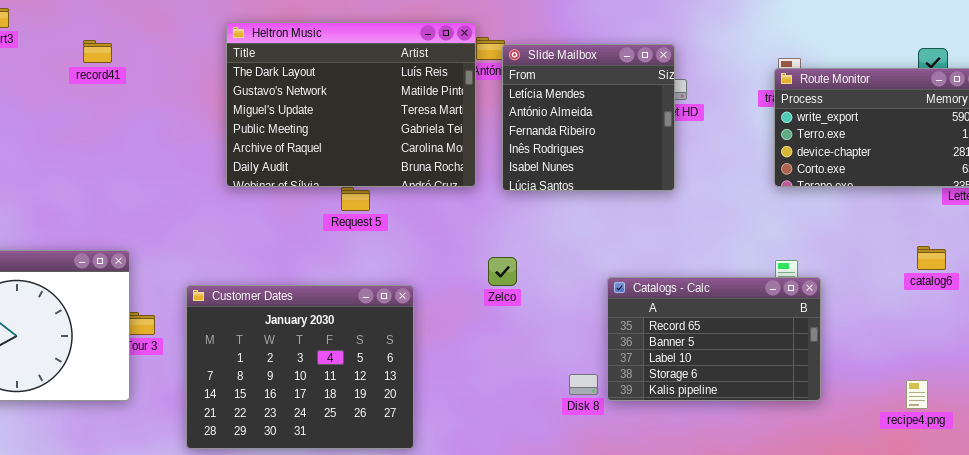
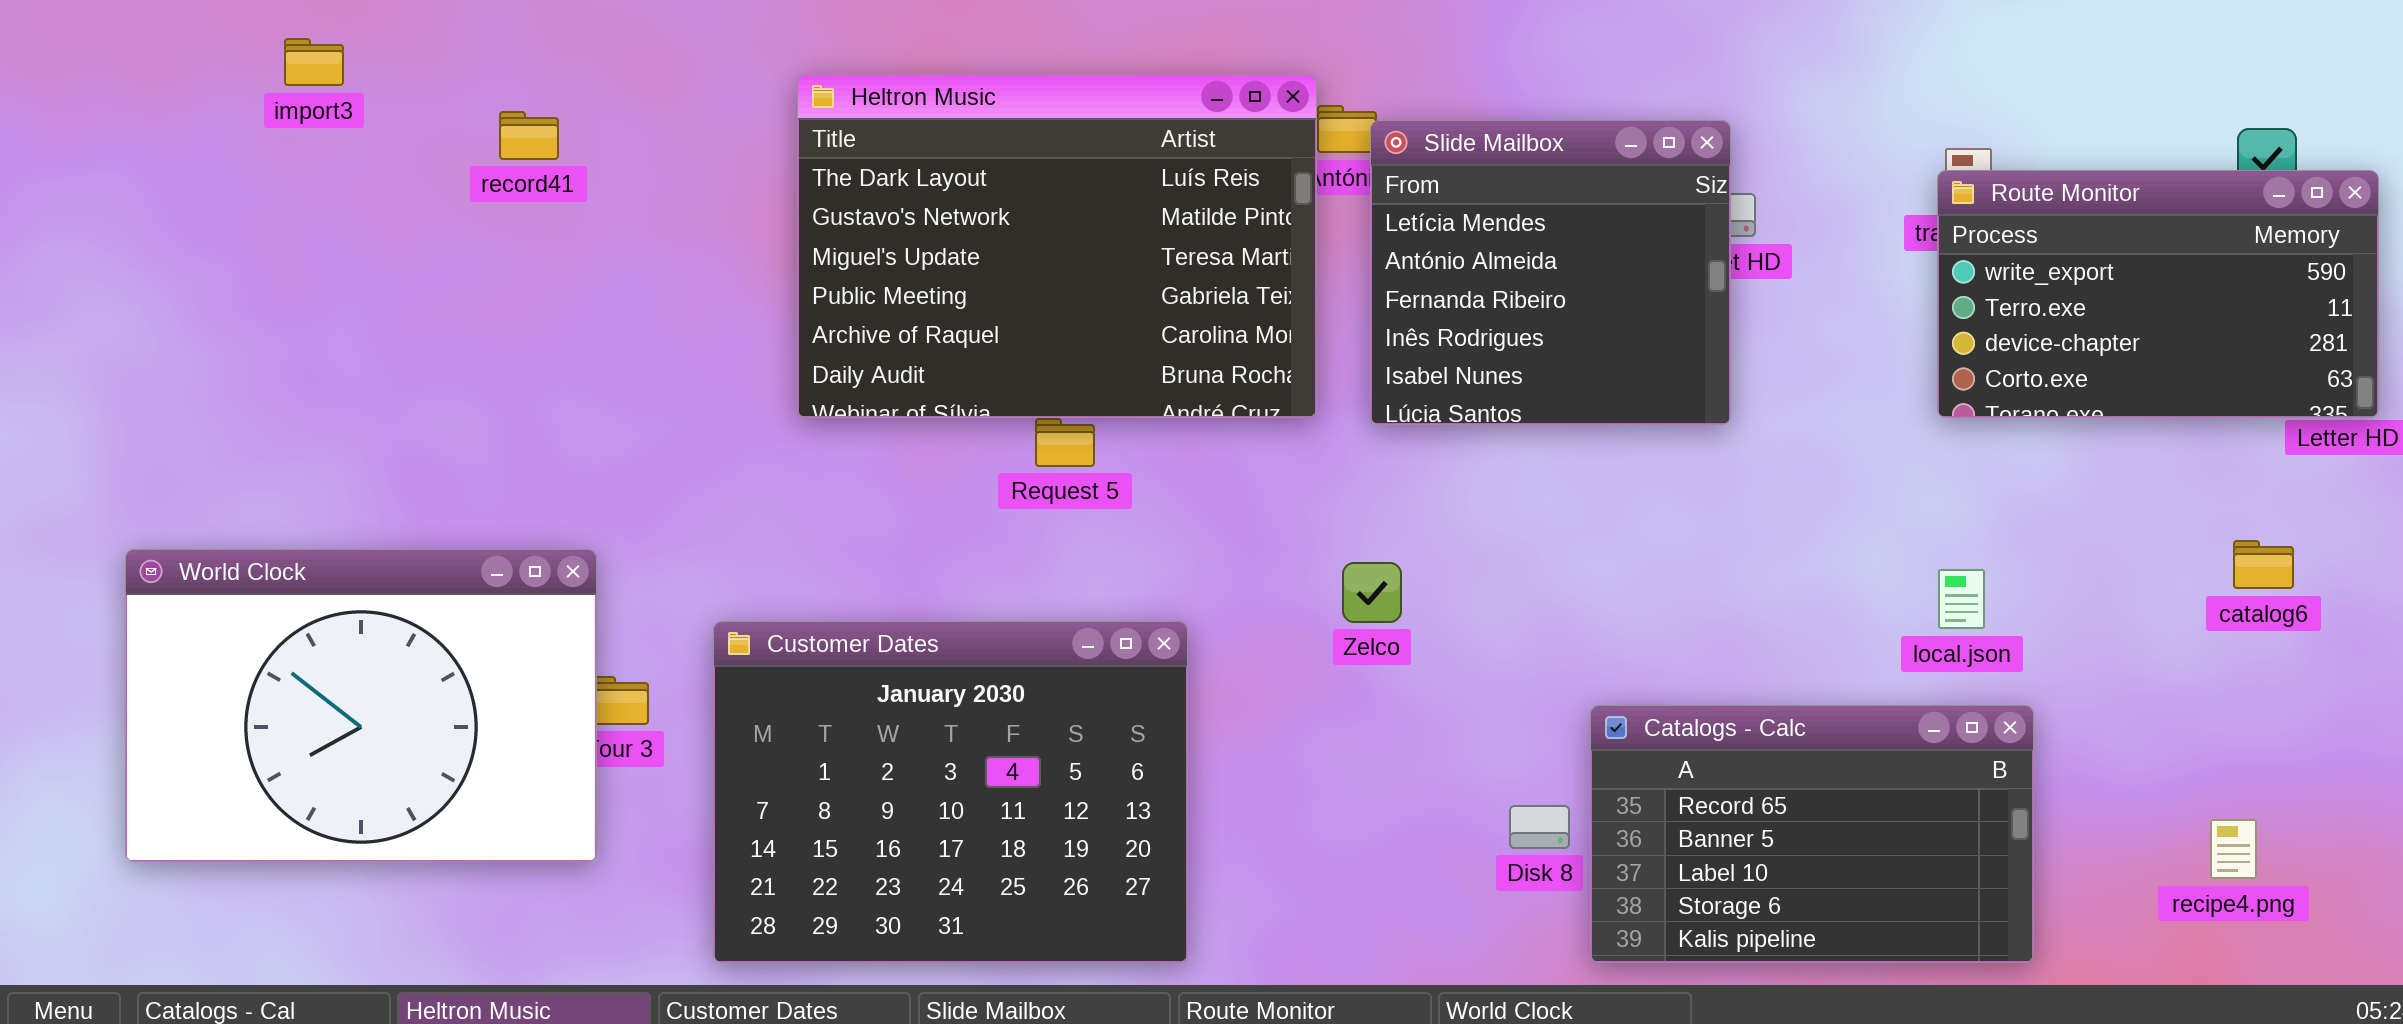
Catalogs - Calc: [607,277,821,401] -> [1590,705,2034,963], moved

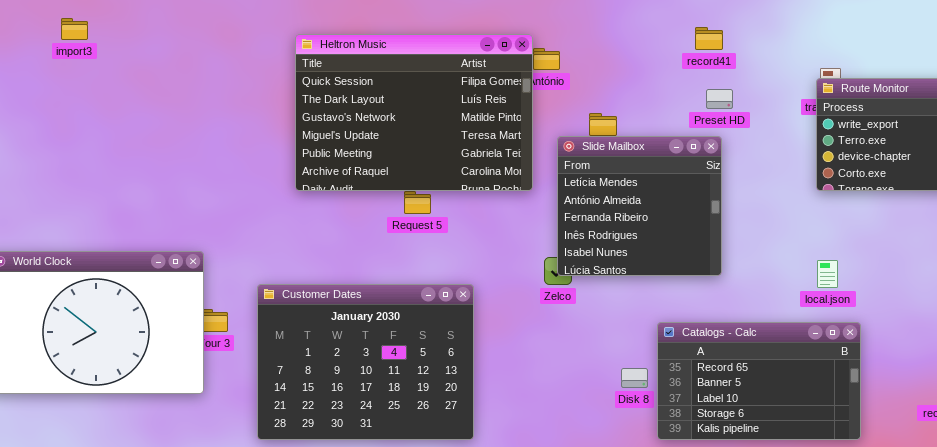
Heltron Music: [797,74,1317,418] -> [295,34,533,191], scrolled up 1 row
record41: [499,111,559,160] -> [695,27,723,50], moved
Slide Mailbox: [1370,120,1731,425] -> [557,136,722,276], moved

